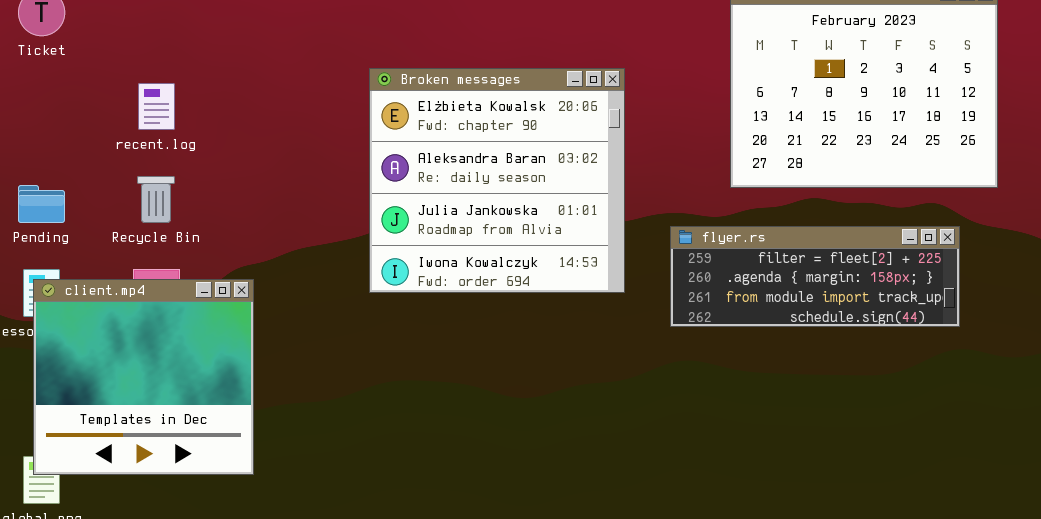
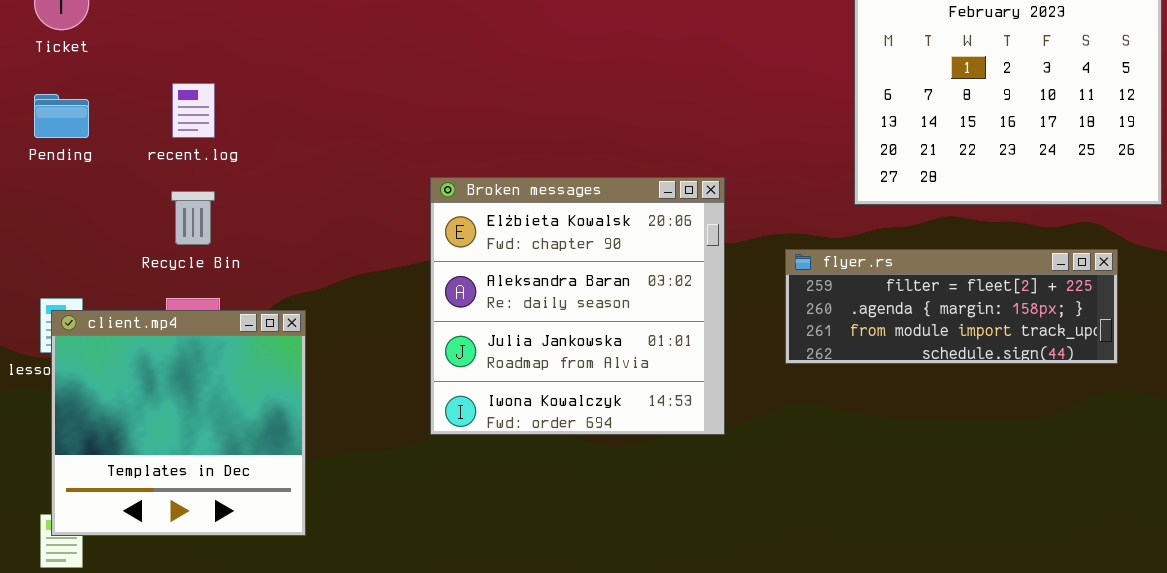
Broken messages: [369,68,625,293] -> [430,177,725,435], moved
Pending: [18,185,65,223] -> [34,94,89,138], moved

